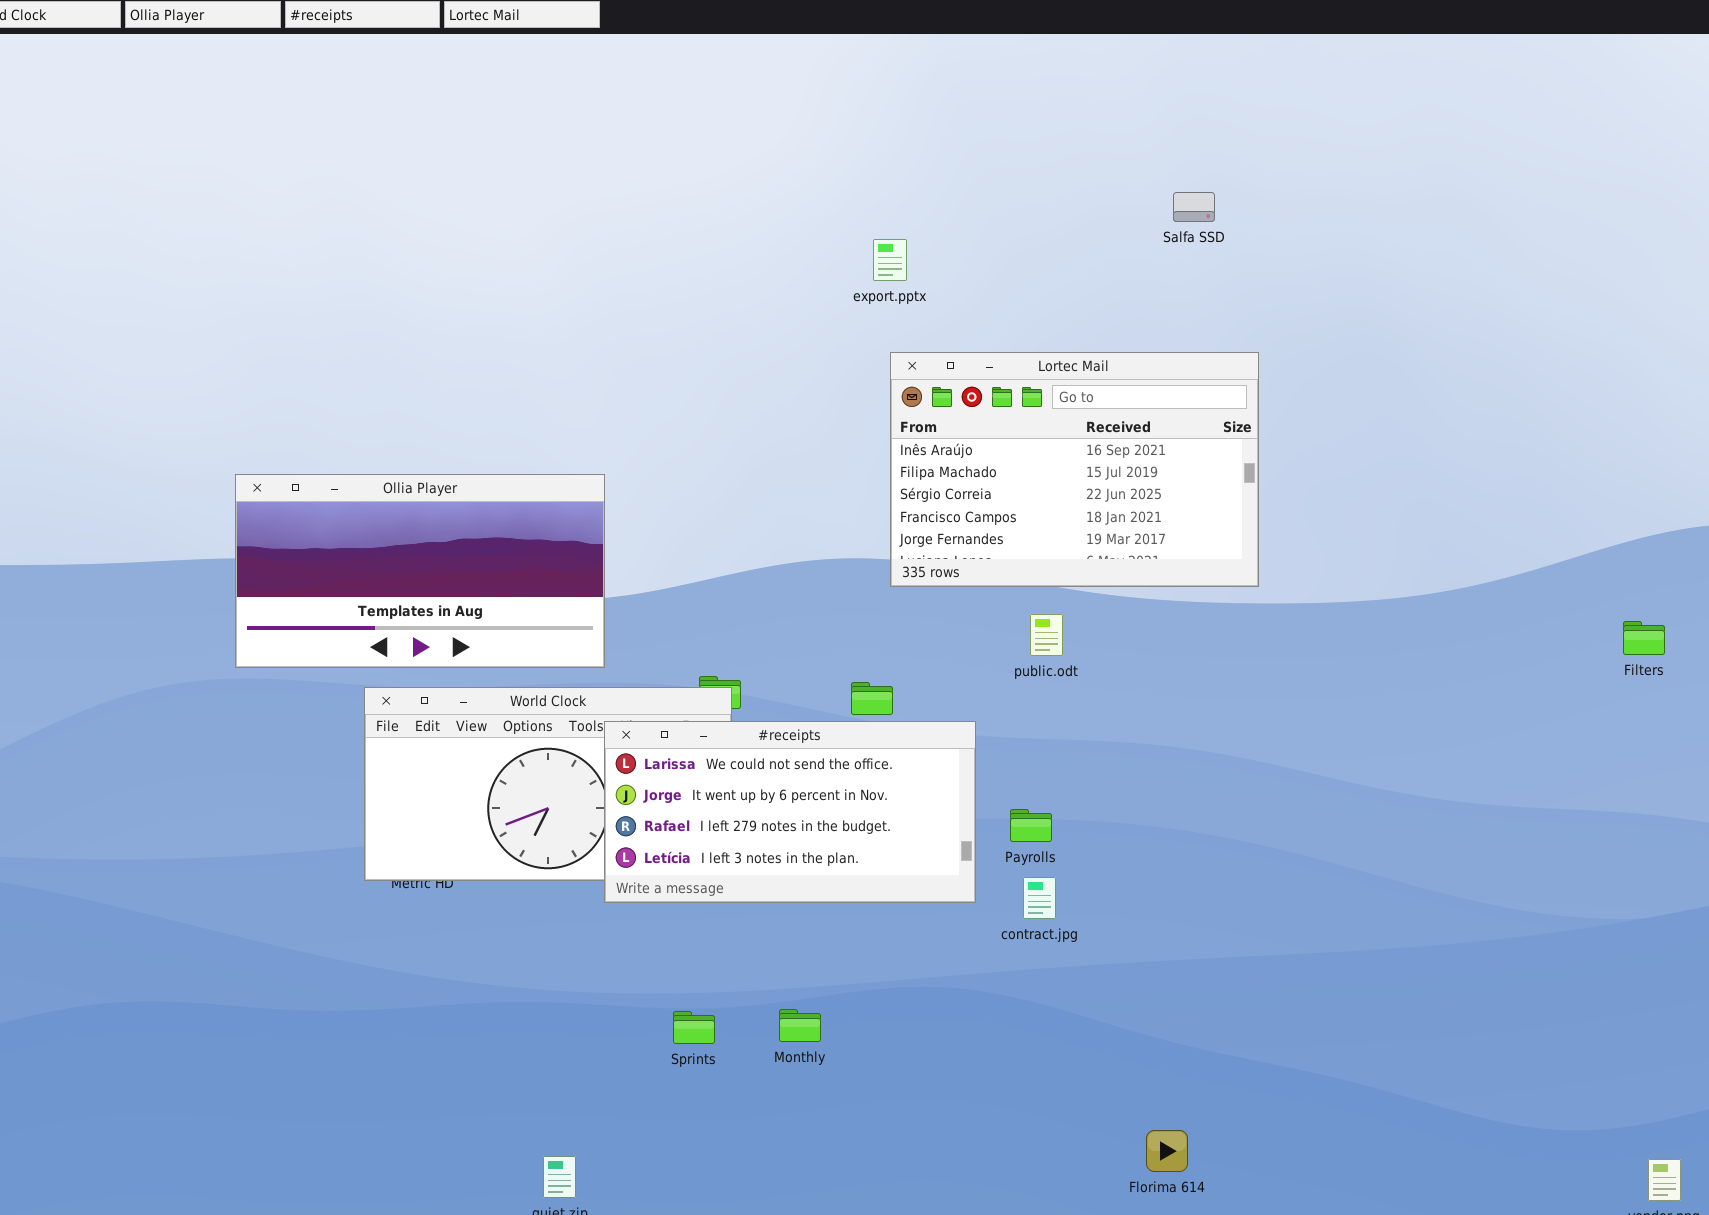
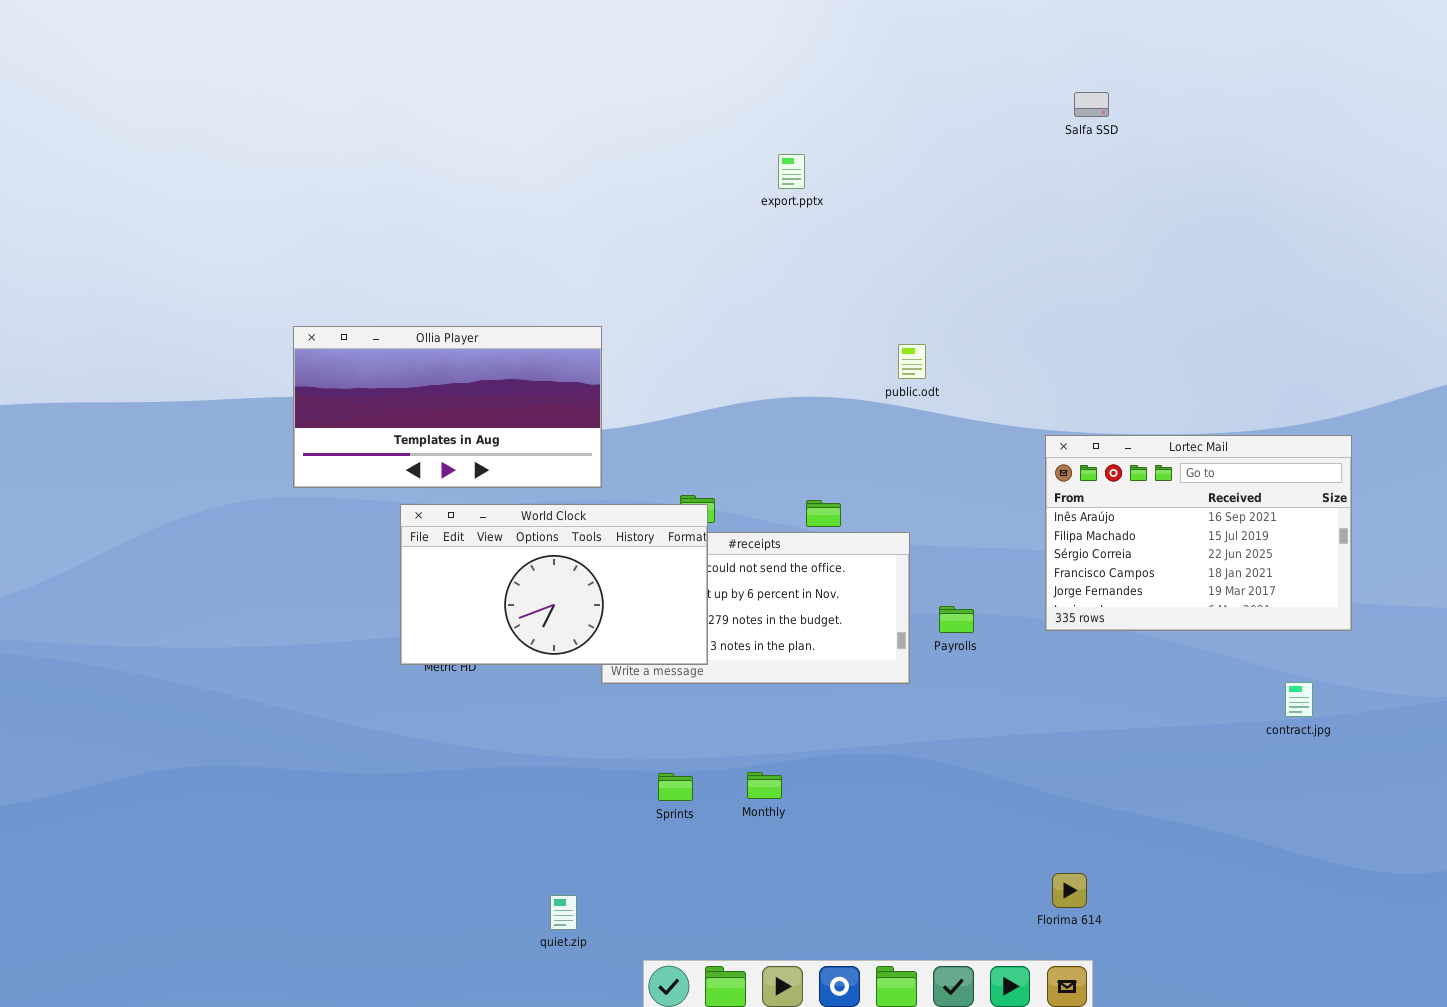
export.pptx: [873,239,907,281] -> [778,154,805,189], moved
Lortec Mail: [890,352,1259,587] -> [1045,435,1352,631], moved
public.odt: [1030,614,1063,656] -> [898,344,926,379], moved
World Clock: [364,687,732,881] -> [400,504,708,665], raised
contract.jpg: [1023,877,1056,919] -> [1285,682,1313,717], moved

